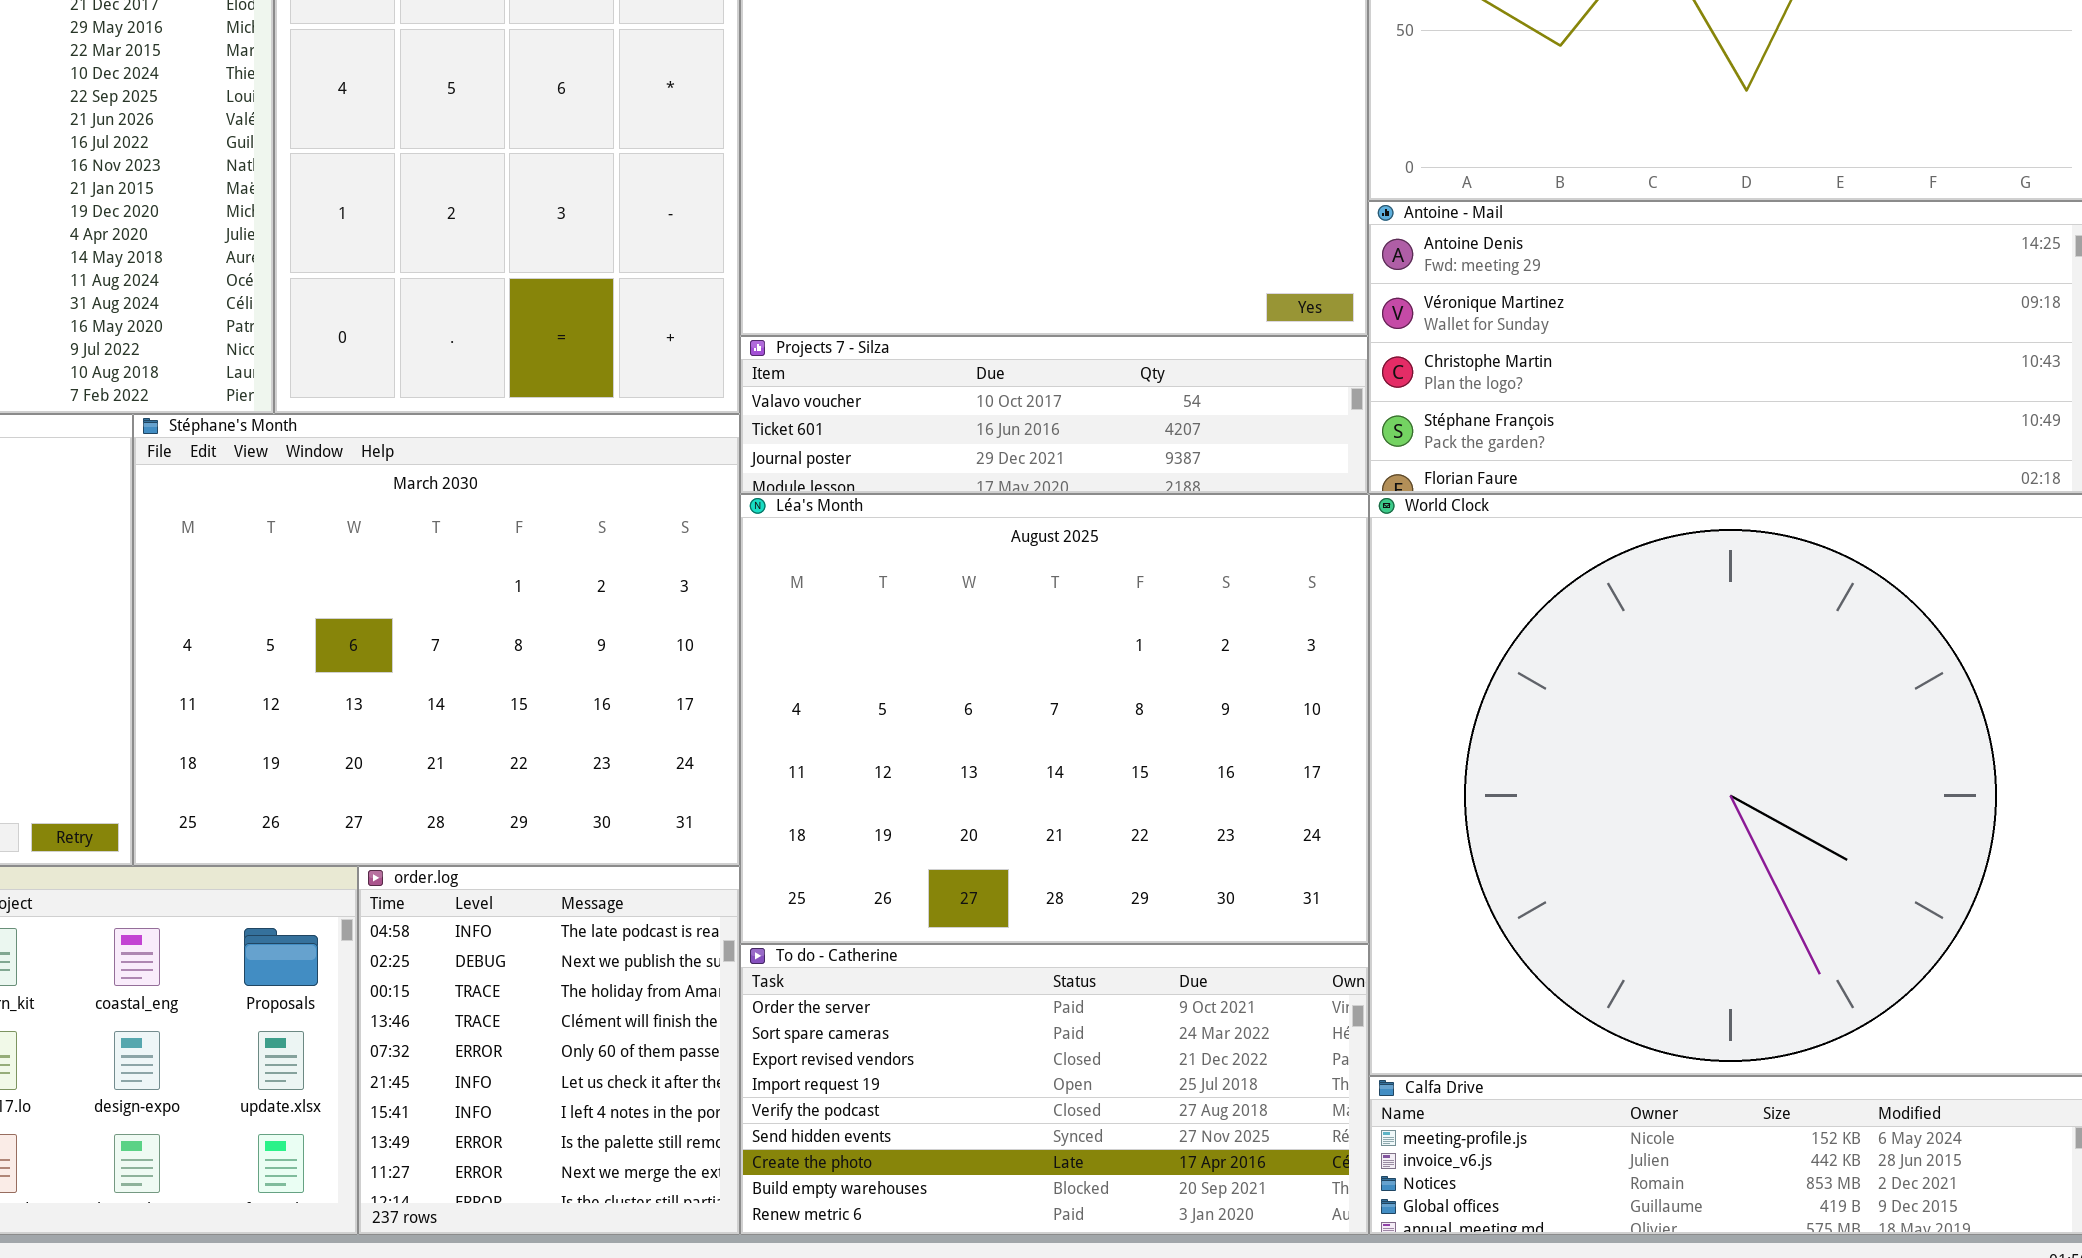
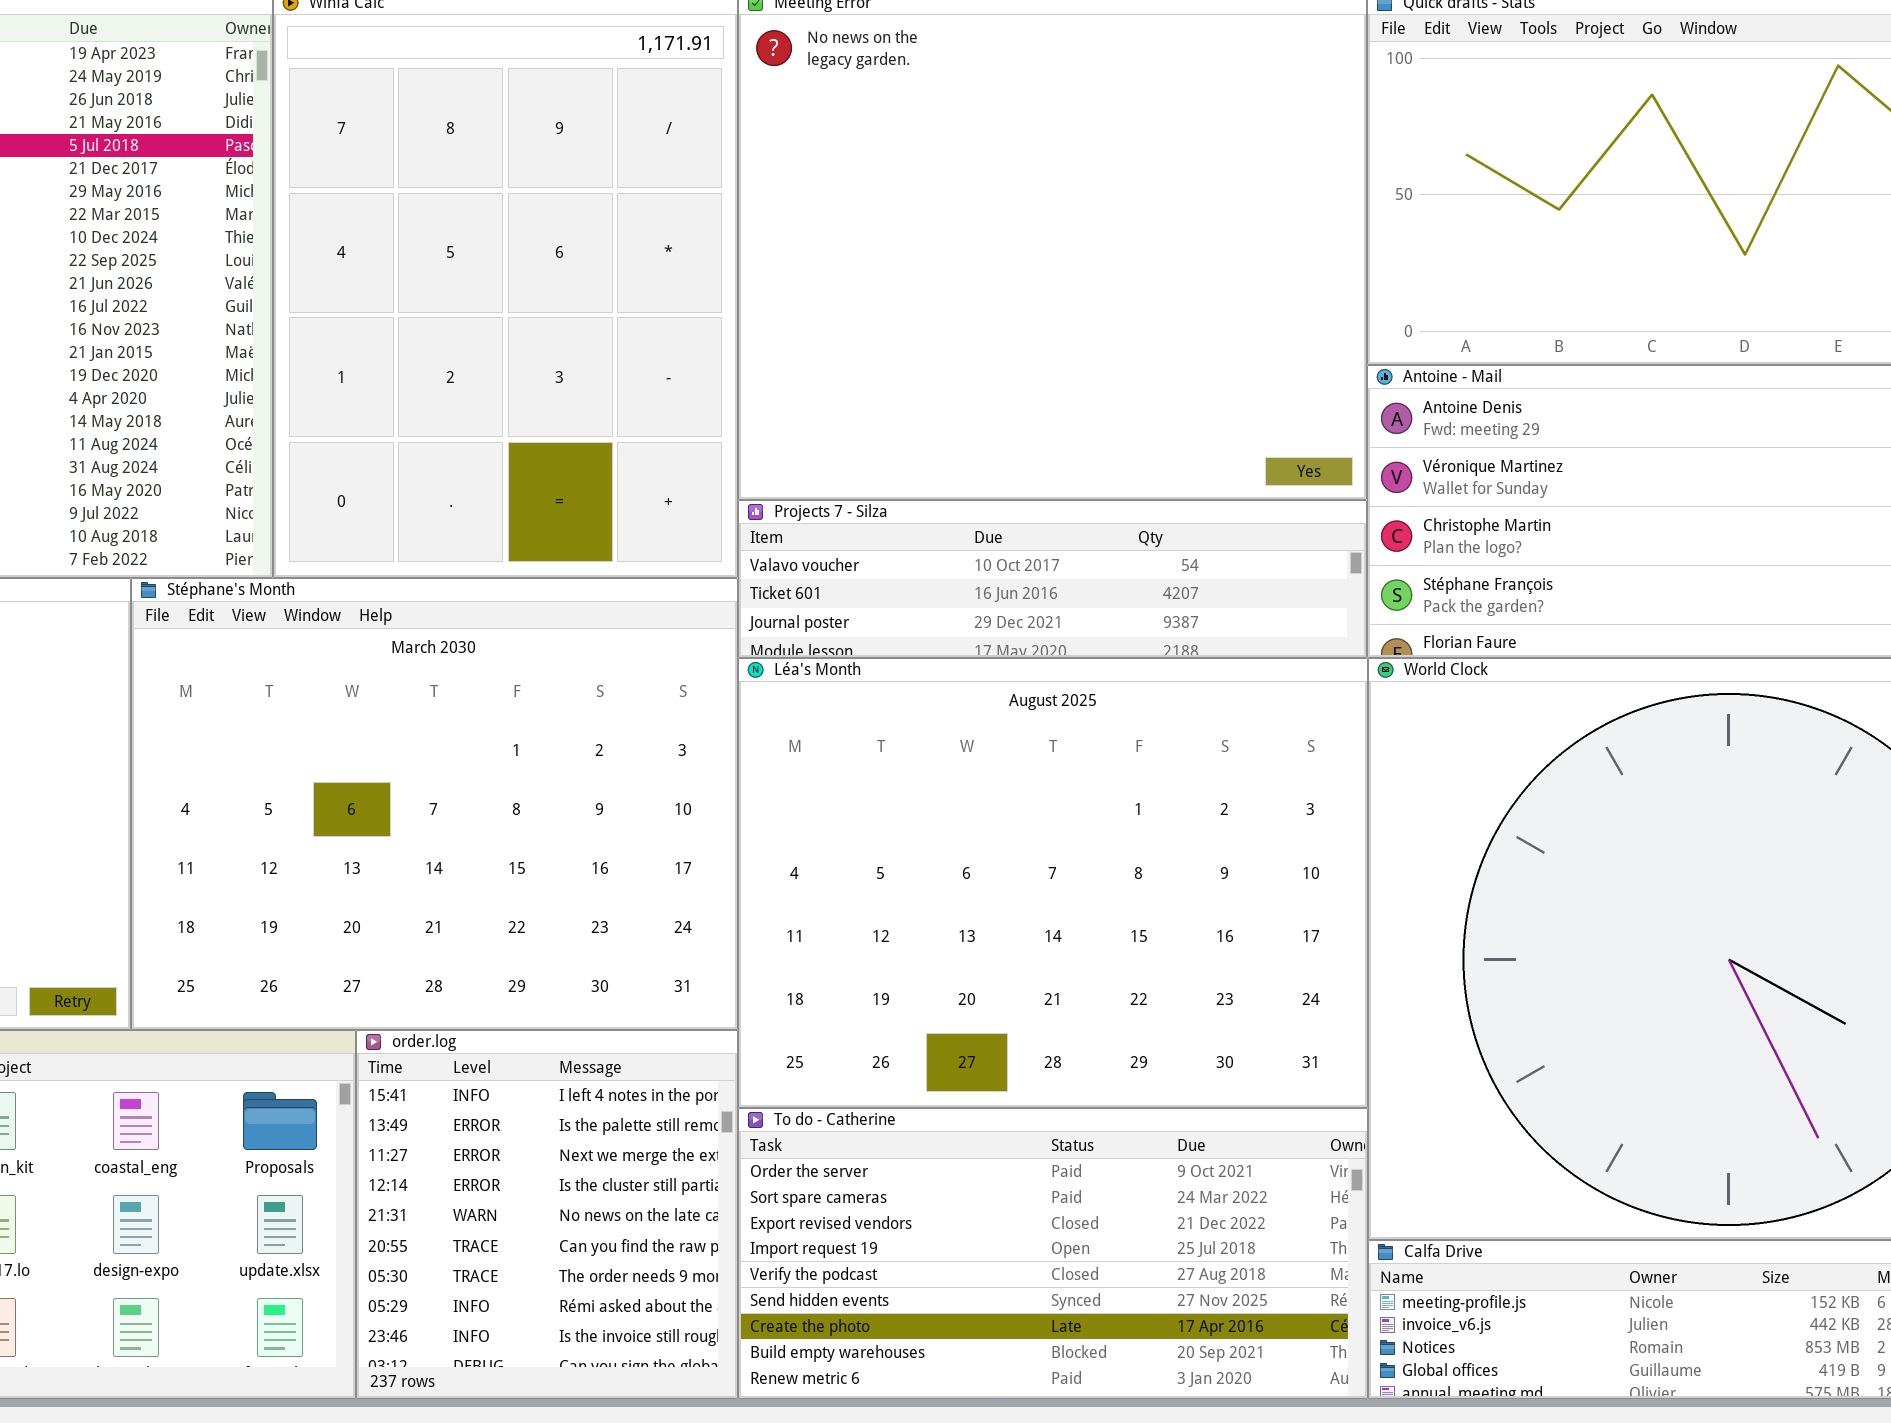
order.log: [358,866,740,1235] -> [356,1030,738,1399], scrolled down 6 rows

